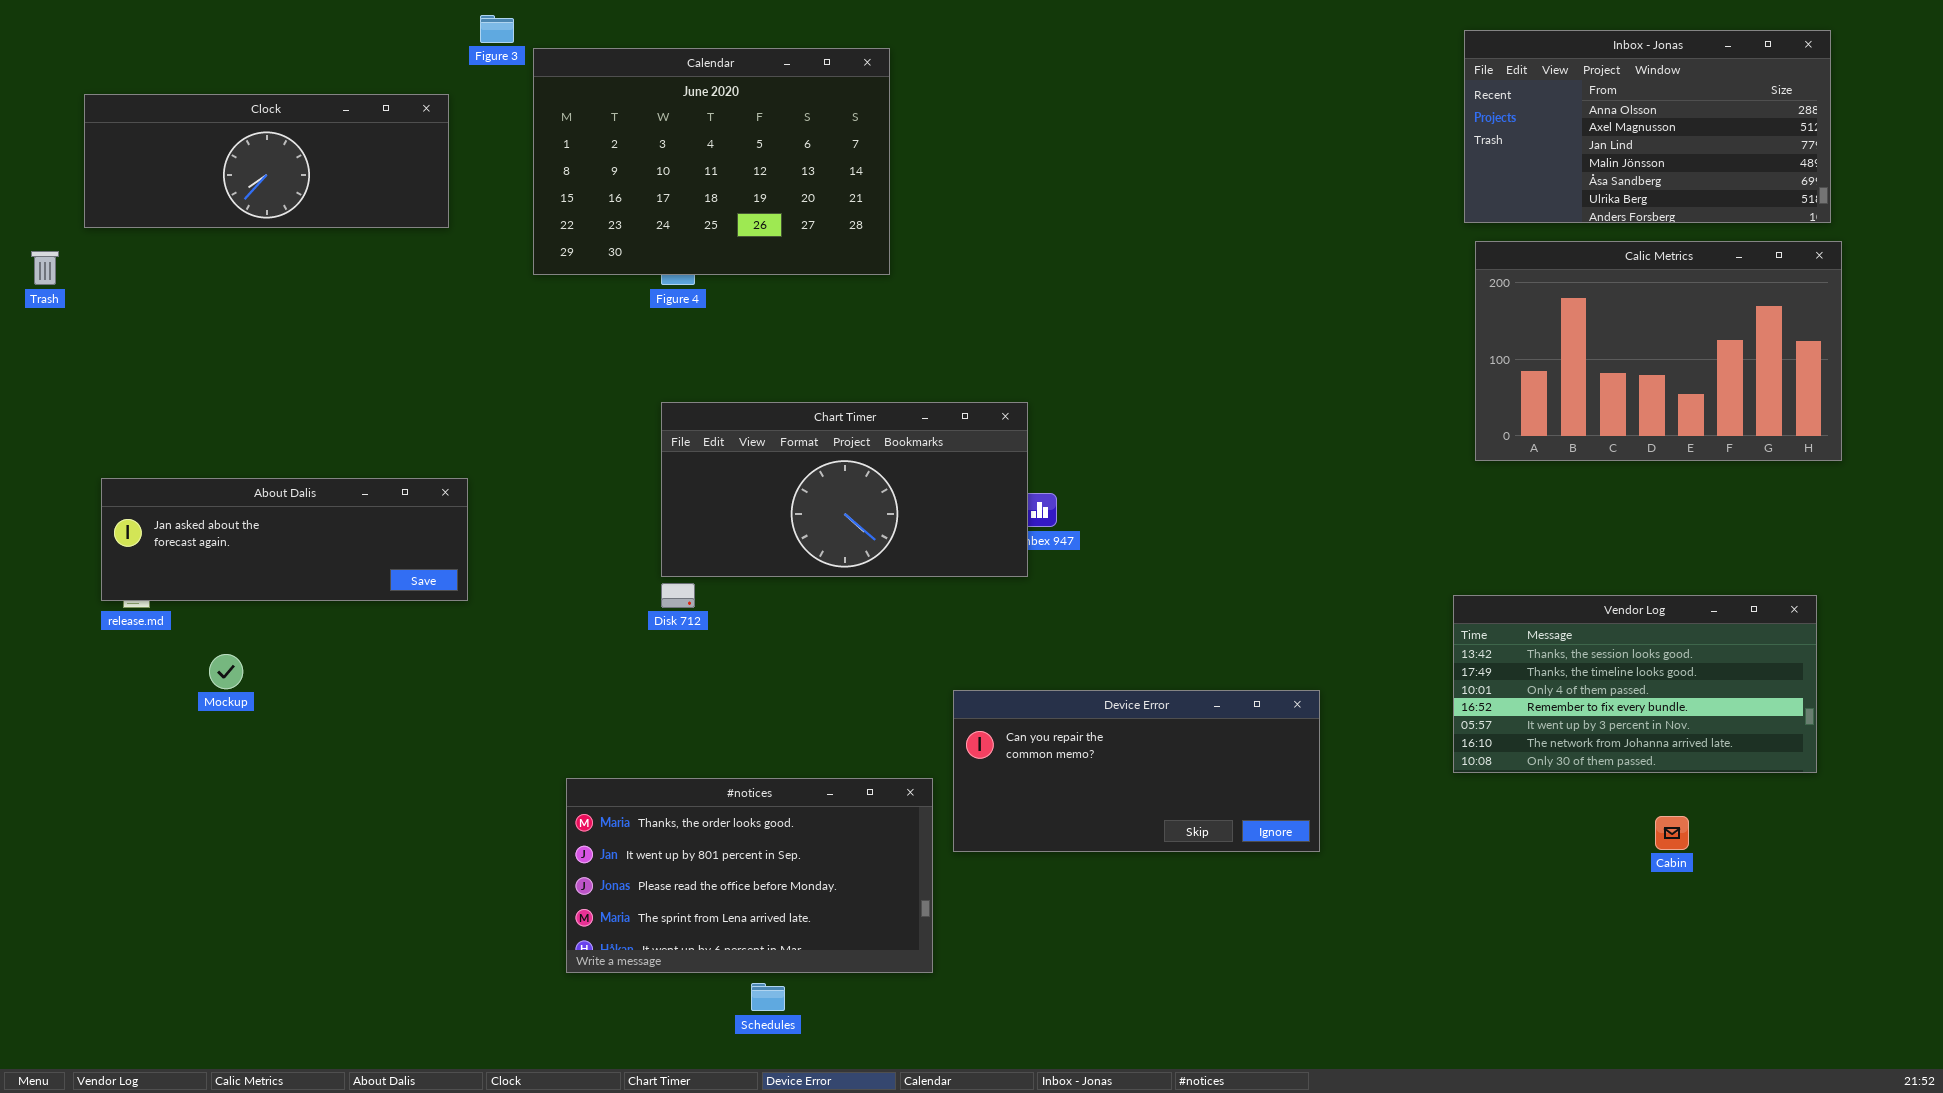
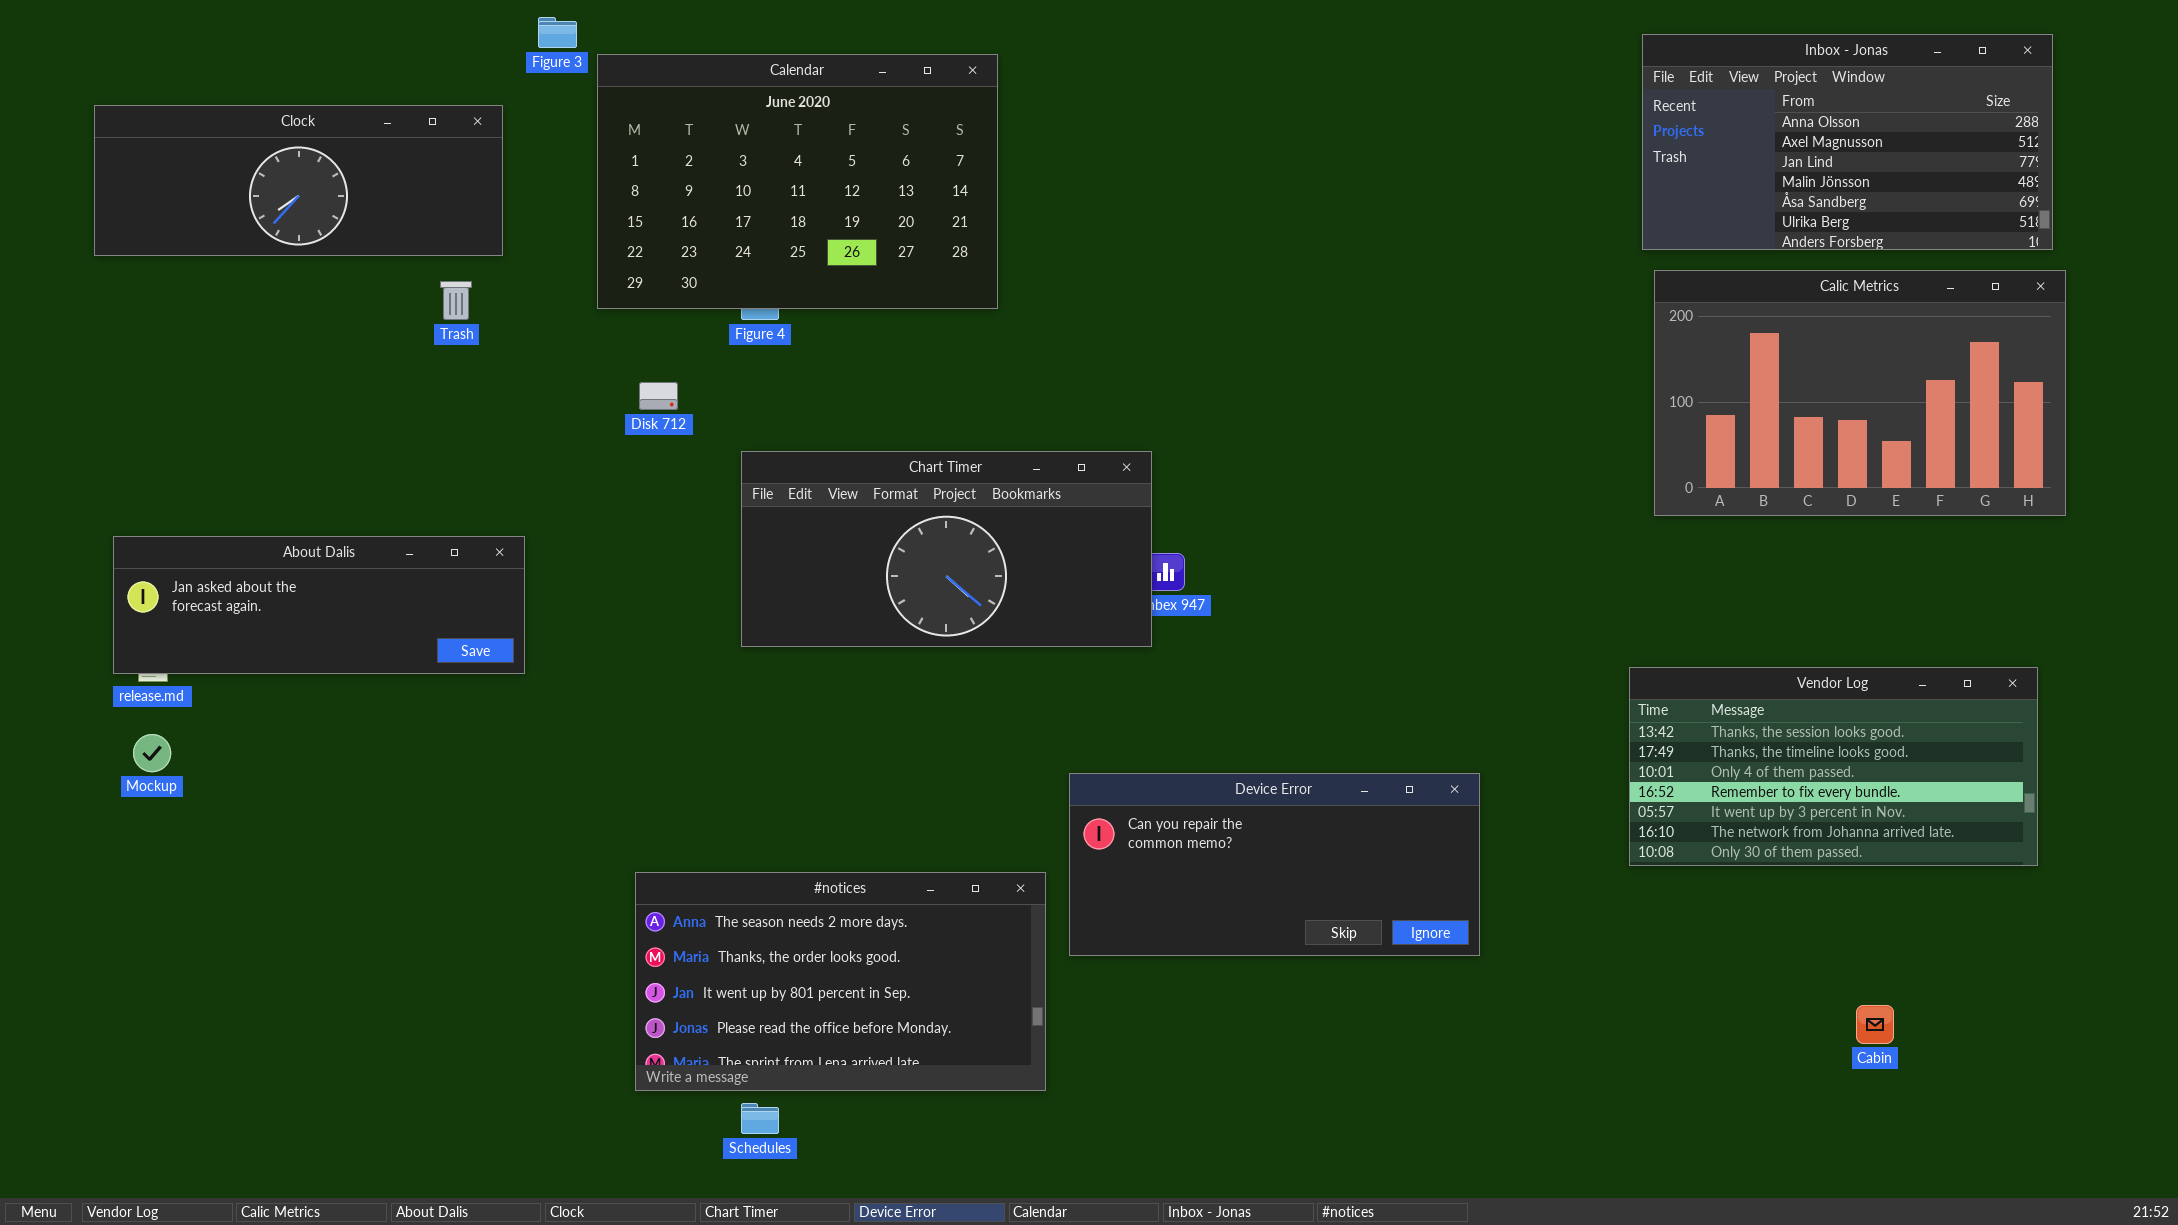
Trash: [31,251,59,285] -> [440,281,472,320], moved
Disk 712: [661,583,695,608] -> [639,382,678,410], moved
Mockup: [209,654,243,689] -> [133,734,171,772], moved
#notices: [566,778,933,973] -> [635,872,1046,1091], scrolled up 1 row
Cabin: [1655,816,1689,850] -> [1856,1005,1894,1044], moved
Schedules: [751,983,785,1011] -> [741,1103,779,1134], moved

